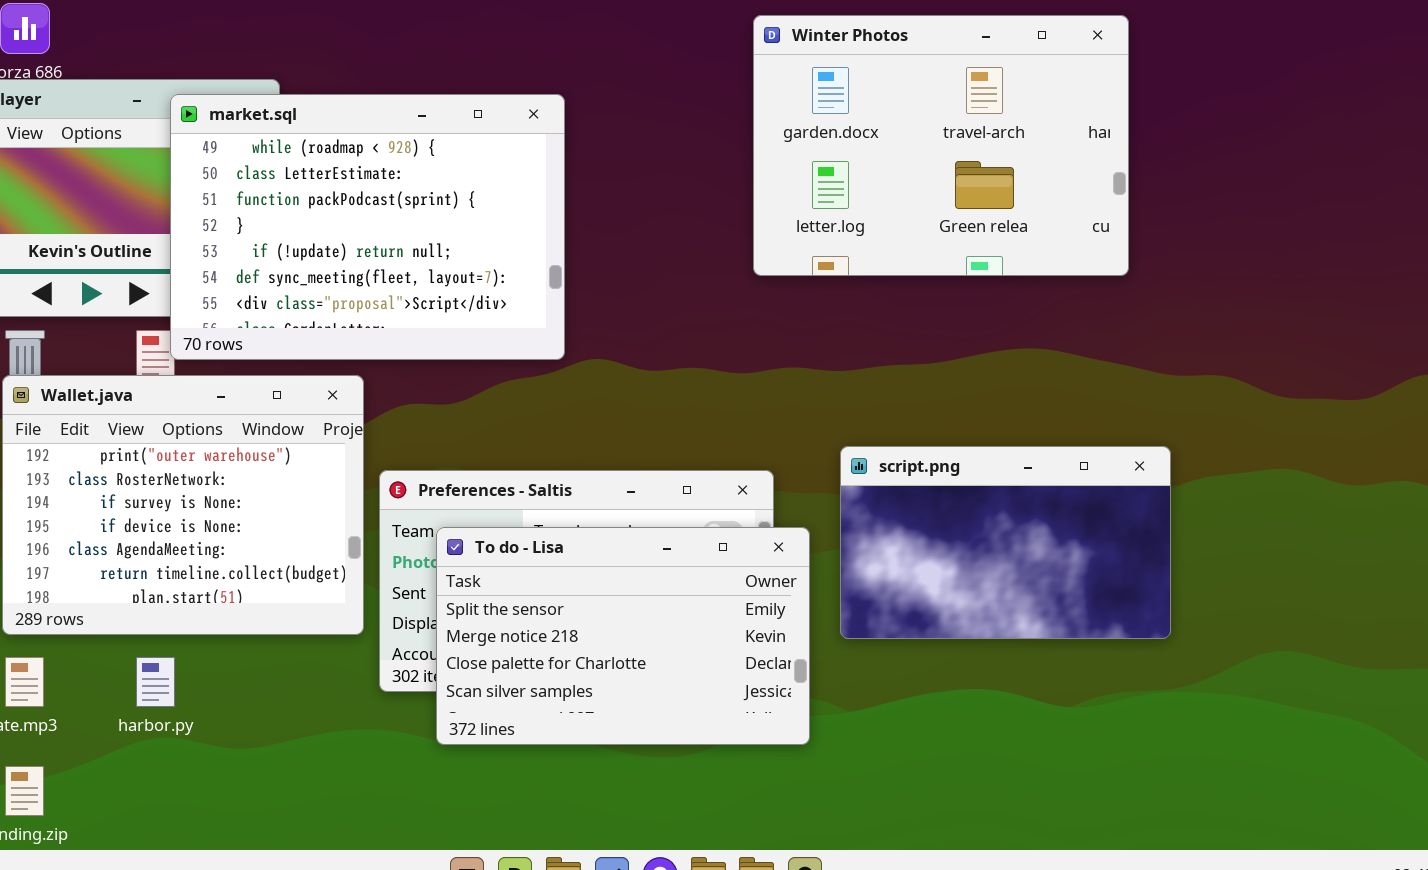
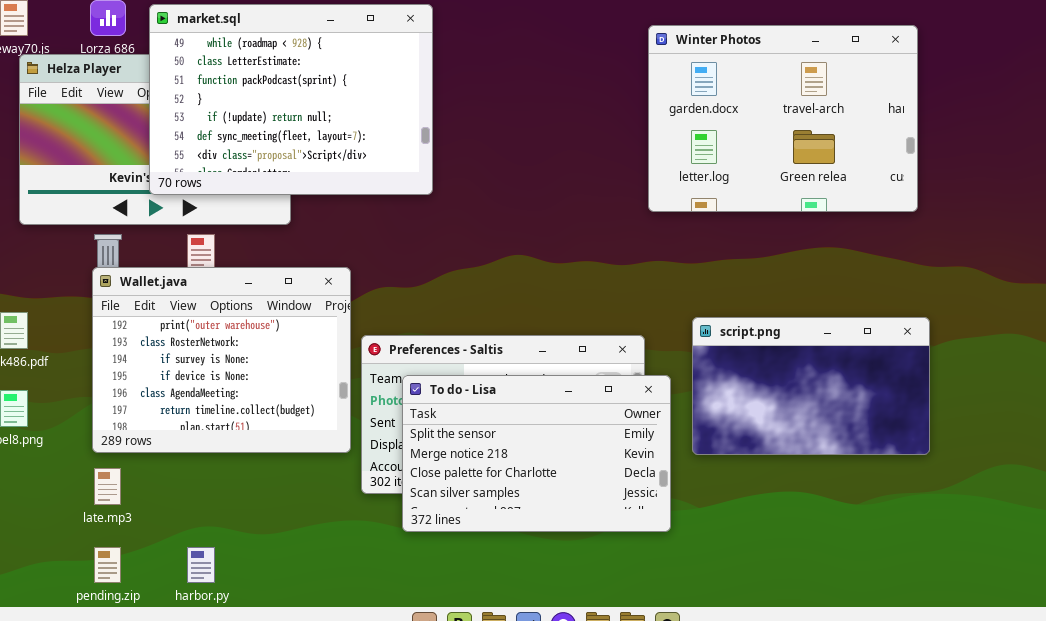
Winter Photos: [753,15,1129,276] -> [648,25,918,212], moved
market.sql: [170,94,565,360] -> [149,4,433,195], moved
harbor.py: [136,657,175,707] -> [187,547,215,583], moved

